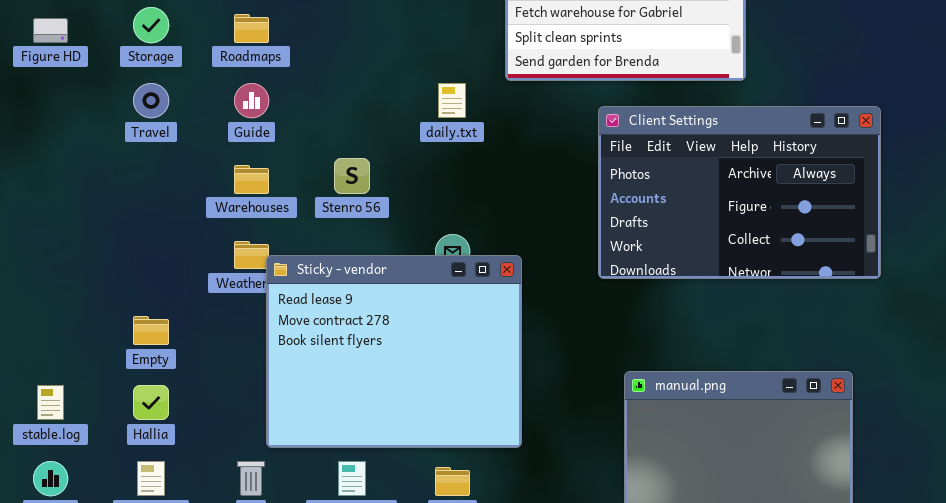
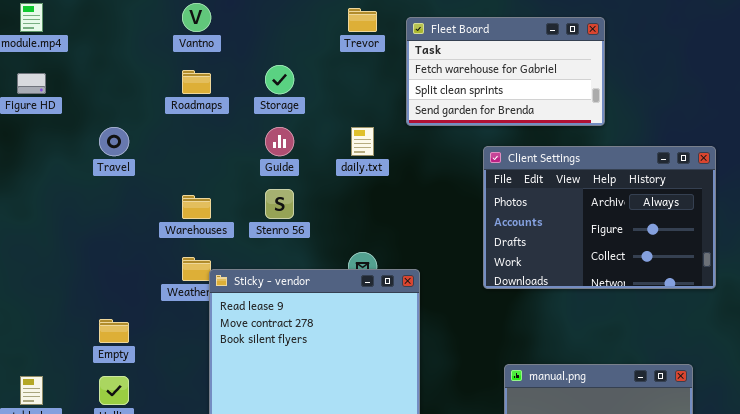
Storage: [133,7,169,43] -> [265,65,294,94], moved
Guide: [234,83,269,118] -> [265,127,294,156], moved

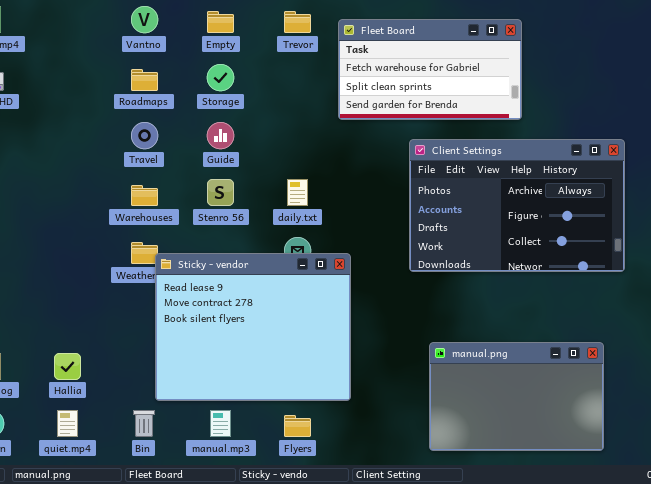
Travel: [99,127,129,156] -> [131,122,158,149], moved
daily.txt: [351,127,374,156] -> [287,179,308,206], moved
Empty: [99,319,129,343] -> [207,11,234,33], moved

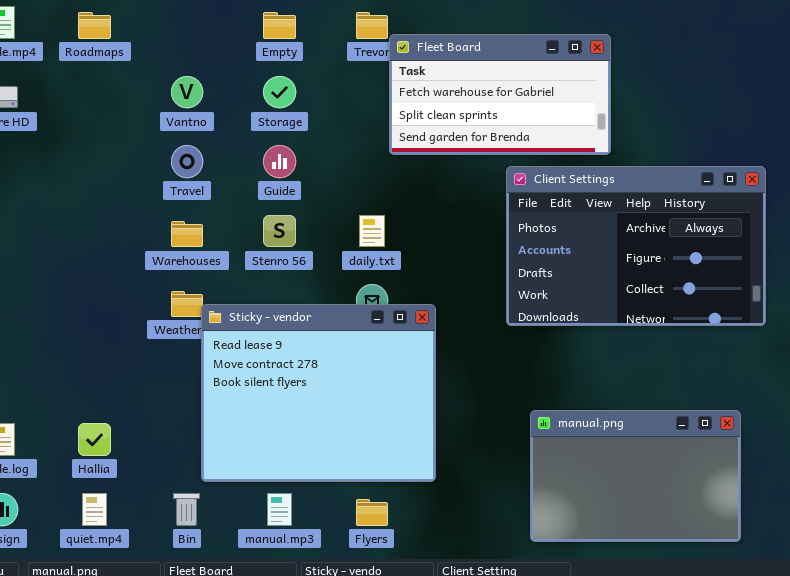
Vantno: [131,6,158,33] -> [171,76,203,108], moved
Fleet Board: [338,19,522,120] -> [389,34,611,155], moved
Roadmaps: [131,69,158,91] -> [78,12,111,39], moved

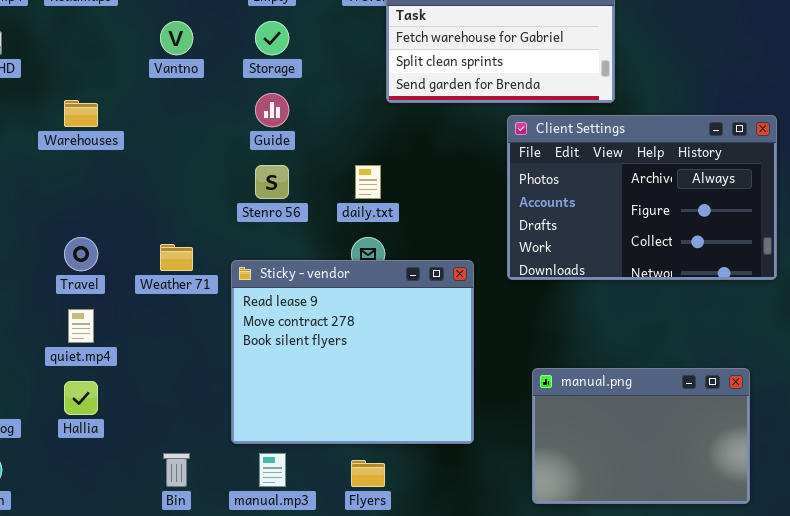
Travel: [171,145,203,178] -> [64,237,98,271], moved
Warehouses: [171,221,203,247] -> [64,100,98,127], moved
Sticky - vendor: [201,304,436,482] -> [231,260,474,444], moved
quiet.mp4: [82,493,107,526] -> [68,309,94,343], moved

